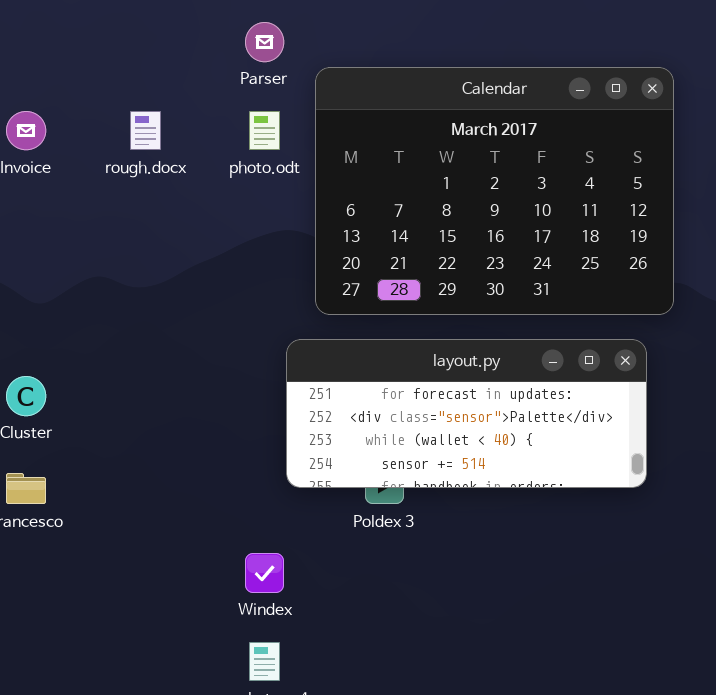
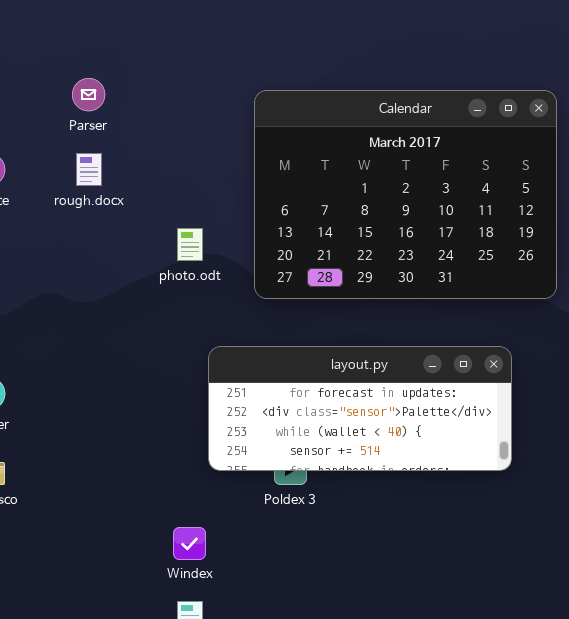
Parser: [245,22,284,62] -> [72,78,105,111], moved
Calendar: [315,67,674,315] -> [254,90,557,299], moved
photo.odt: [249,111,280,150] -> [177,228,203,261], moved

